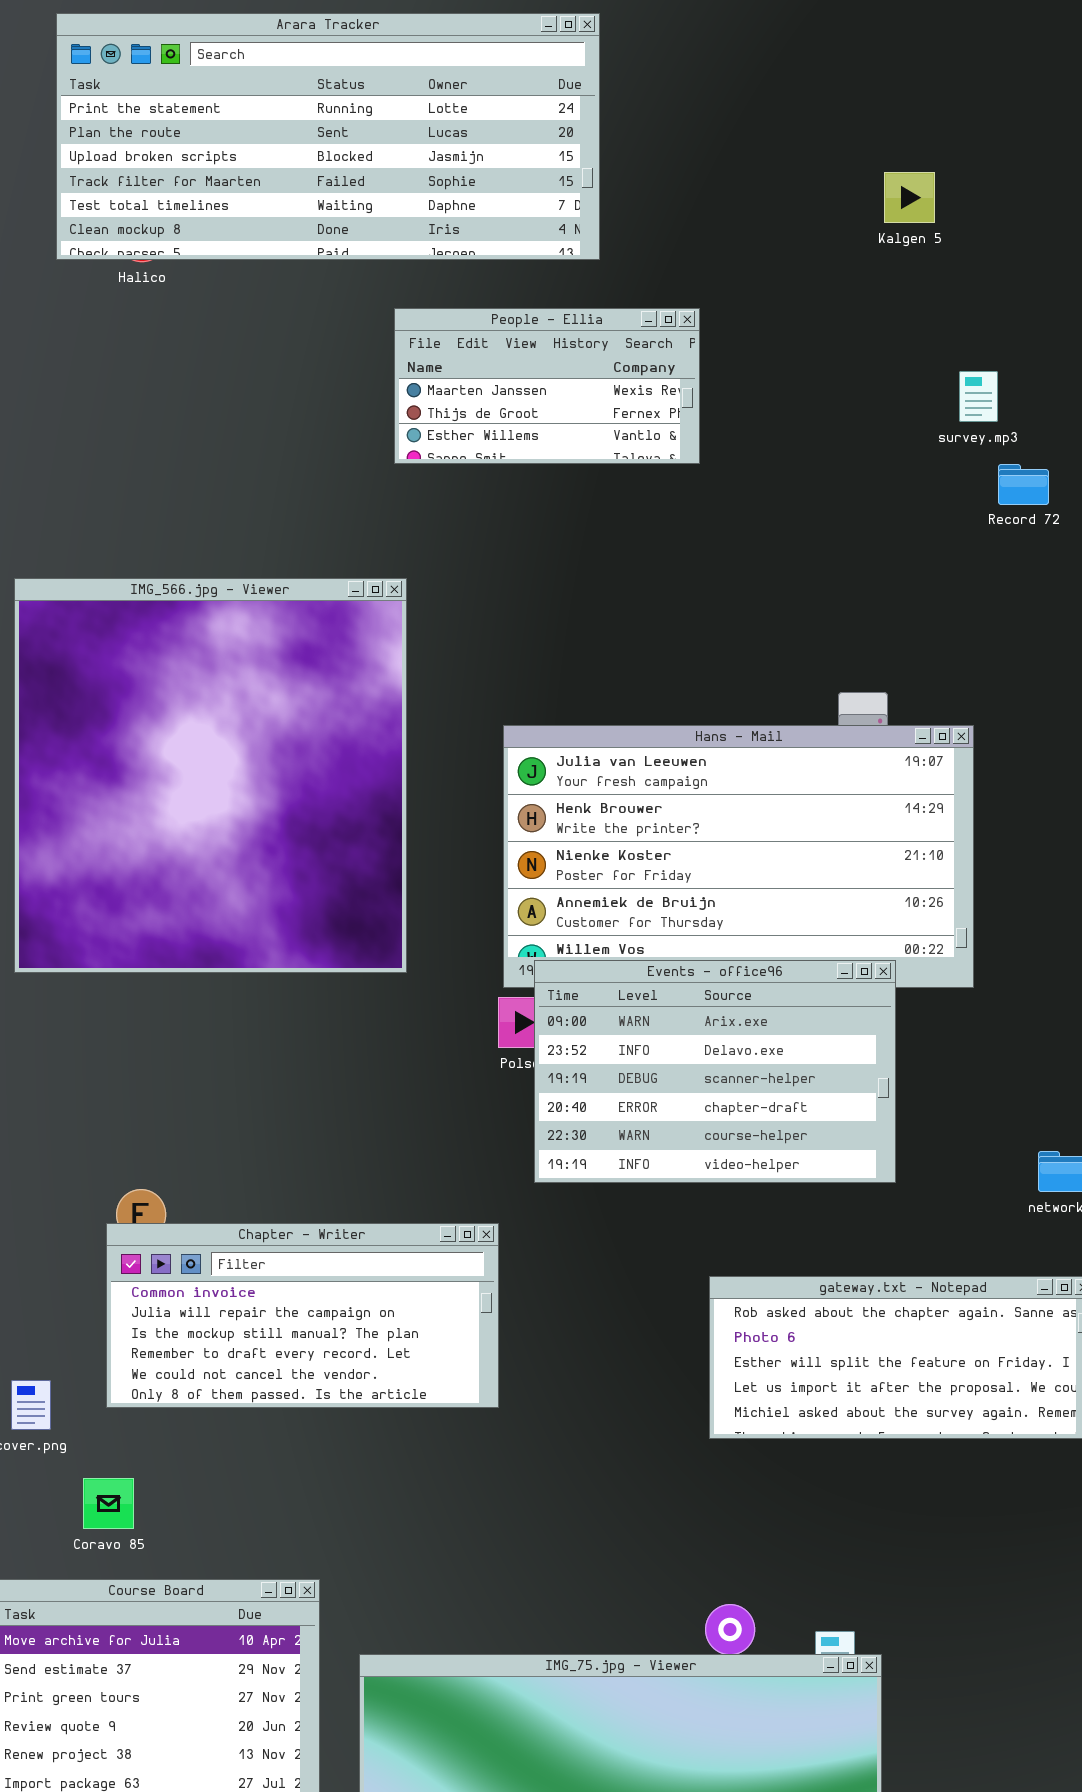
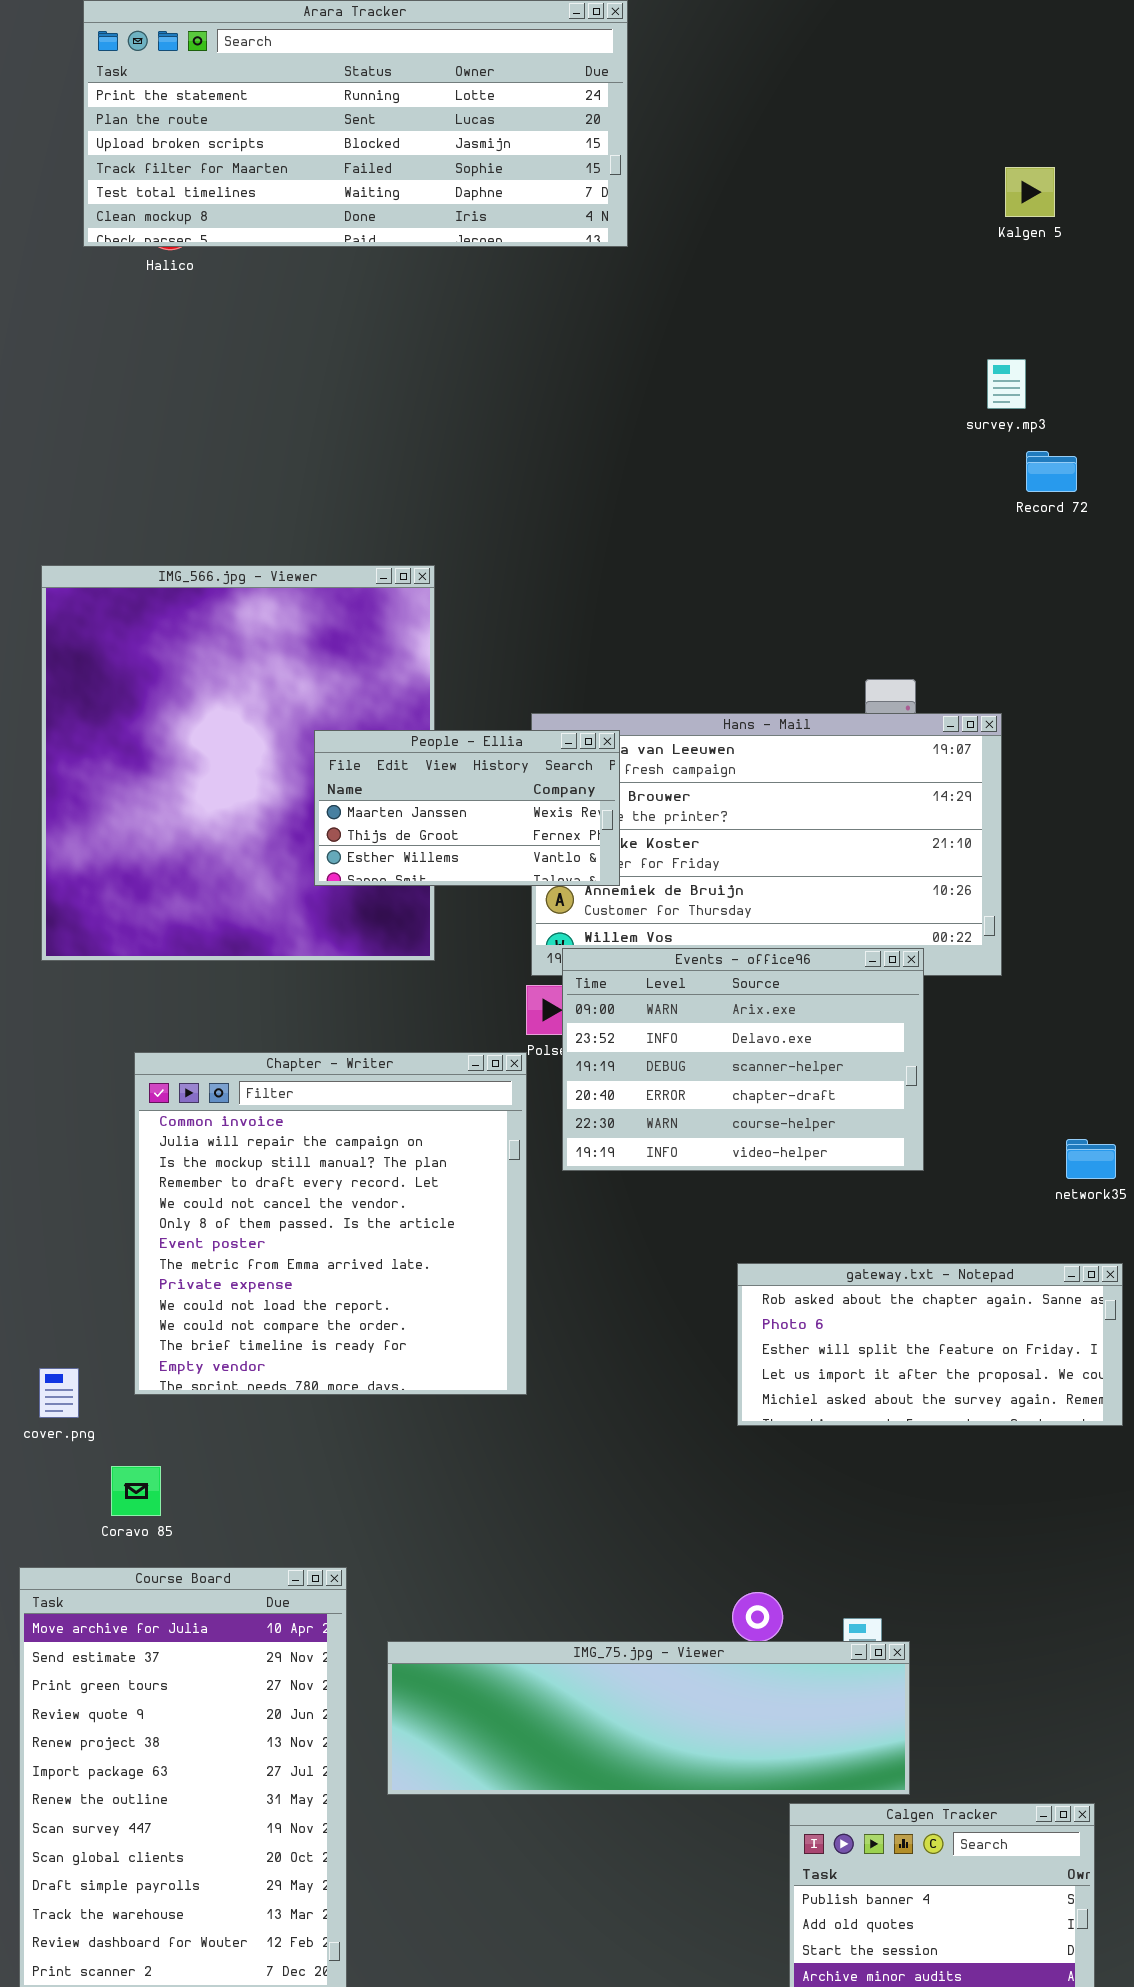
Kalgen 5: [884,172,935,223] -> [1005,167,1055,217], moved
People - Ellia: [394,308,700,464] -> [314,730,620,886], moved
Chapter - Writer: [106,1223,499,1408] -> [134,1052,527,1395], resized

